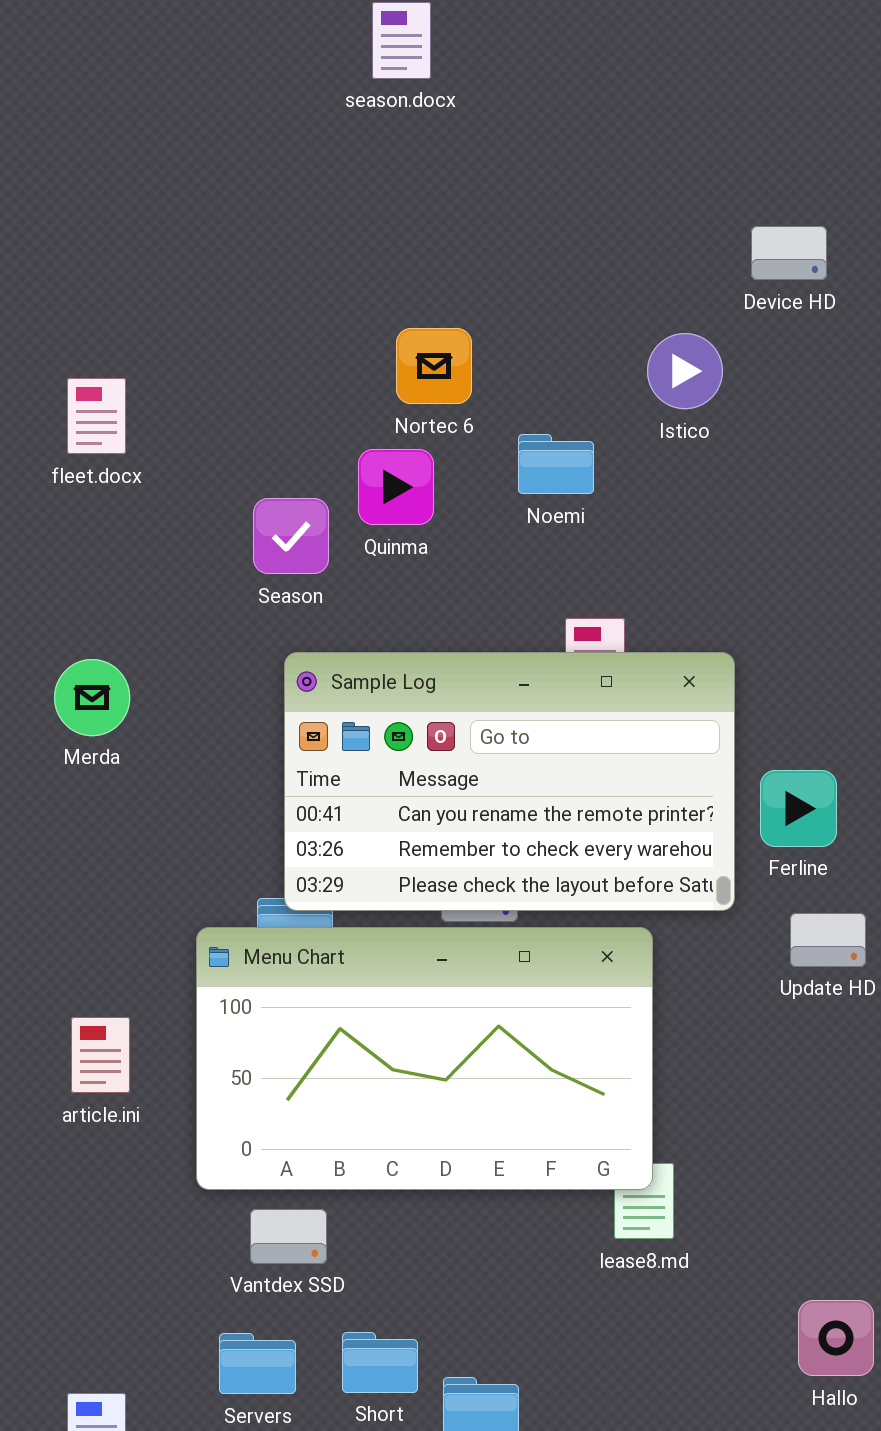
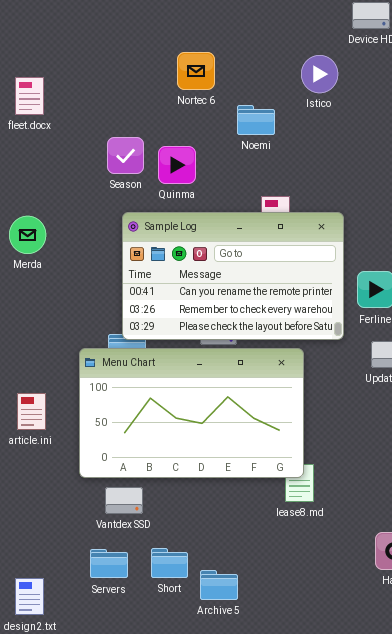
Quinma: [358,449,434,525] -> [158,146,196,184], moved

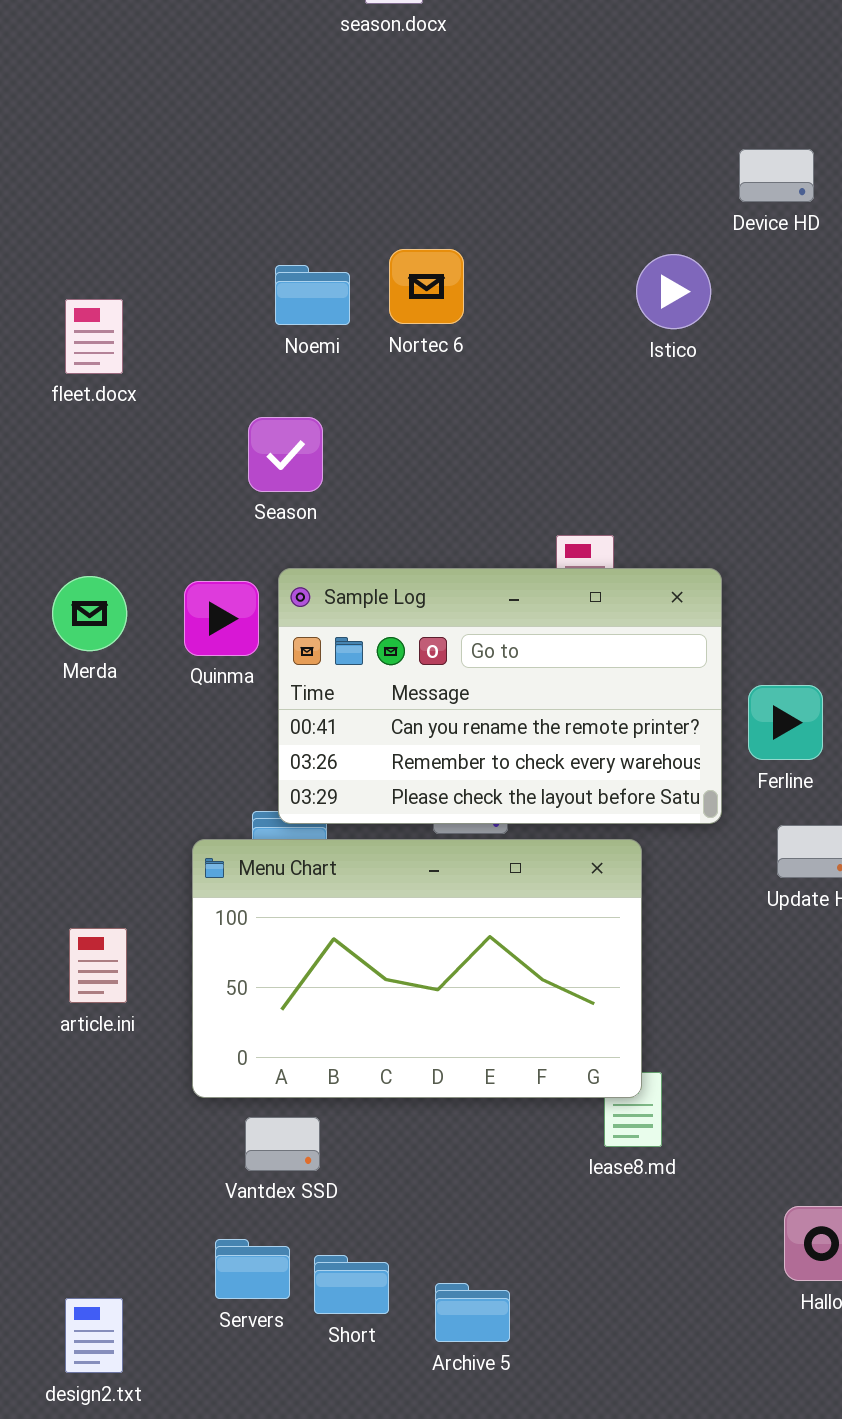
Noemi: [237,105,275,135] -> [275,265,350,325], moved
Quinma: [158,146,196,184] -> [184,581,259,656], moved
Short: [151,548,188,578] -> [314,1255,389,1314], moved

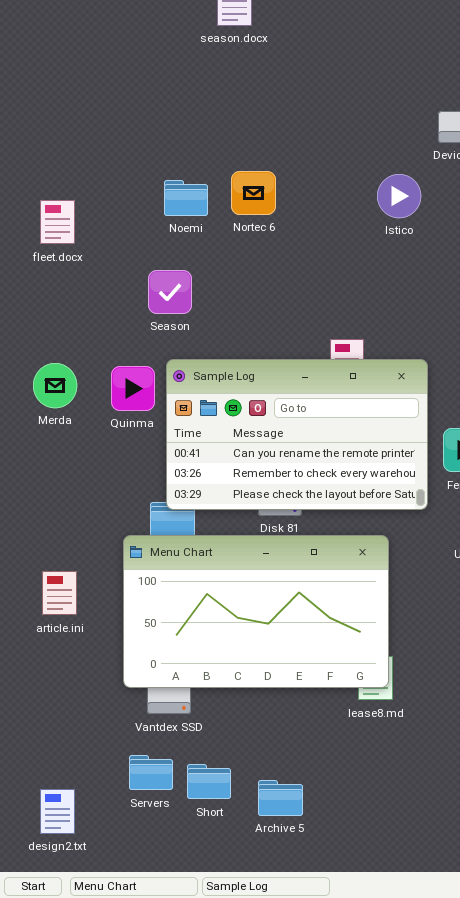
Menu Chart: [192,839,642,1098] -> [123,535,389,688], moved

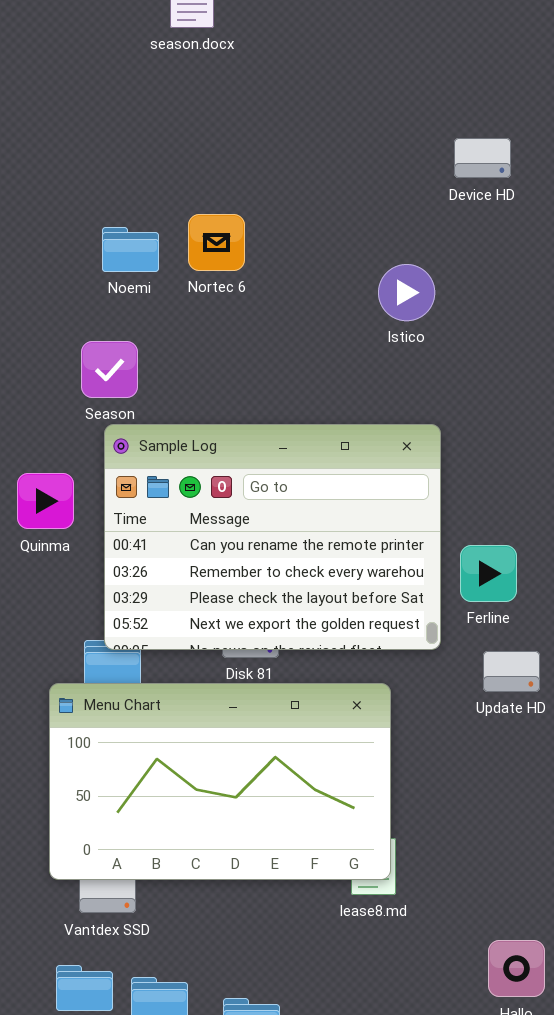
Istico: [377,174,421,218] -> [378,264,435,321], moved
Sample Log: [166,359,428,510] -> [104,424,441,650], resized
Quinma: [111,366,155,411] -> [17,473,74,529], moved

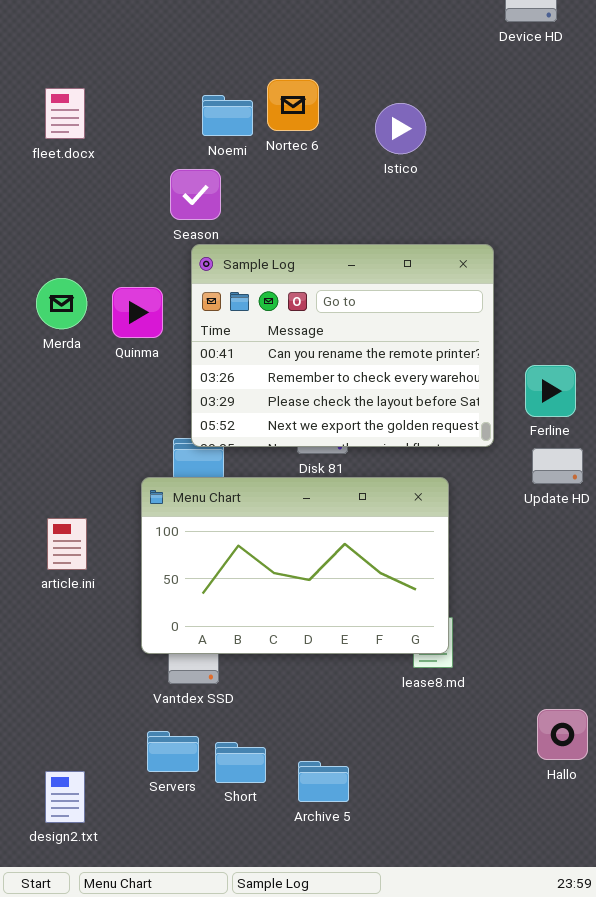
Nortec 6: [188,214,245,271] -> [267,79,319,131], moved
Noemi: [102,227,159,272] -> [202,95,253,136], moved
Istico: [378,264,435,321] -> [375,103,426,154], moved
Ferline: [460,545,517,602] -> [525,365,576,417], moved

